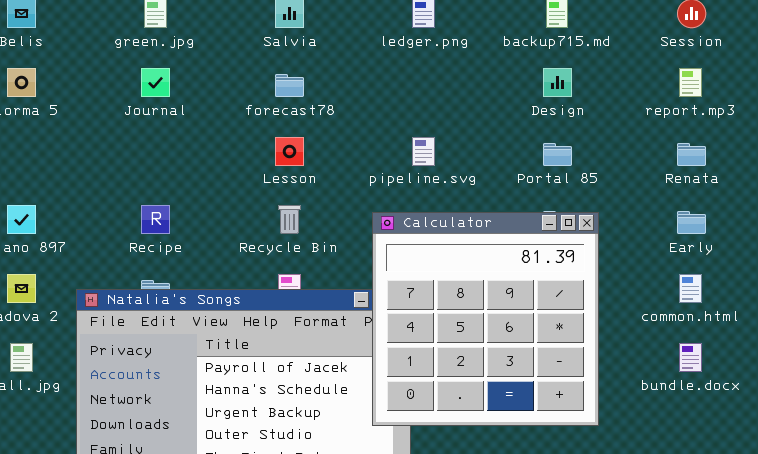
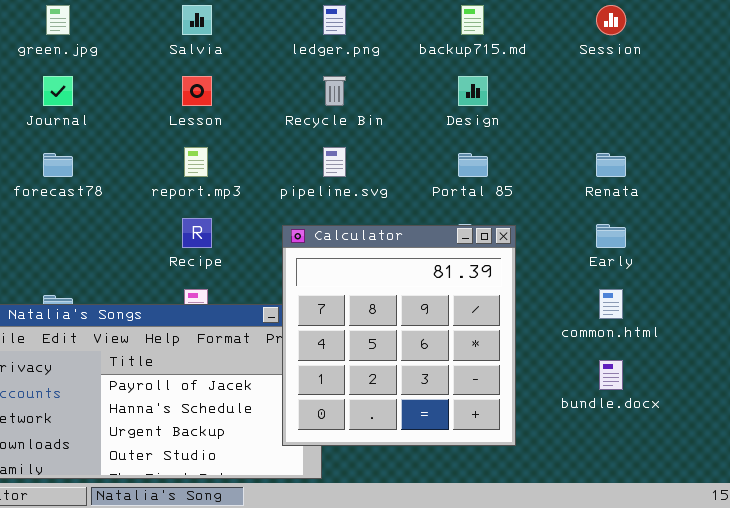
report.mp3: [679,68,702,97] -> [184,147,208,177], moved
forecast78: [275,74,304,97] -> [43,153,73,177], moved
Lesson: [275,137,304,166] -> [182,76,212,106], moved
Recipe: [141,205,170,234] -> [182,218,212,248], moved
Recycle Bin: [278,205,301,234] -> [323,76,346,106], moved

